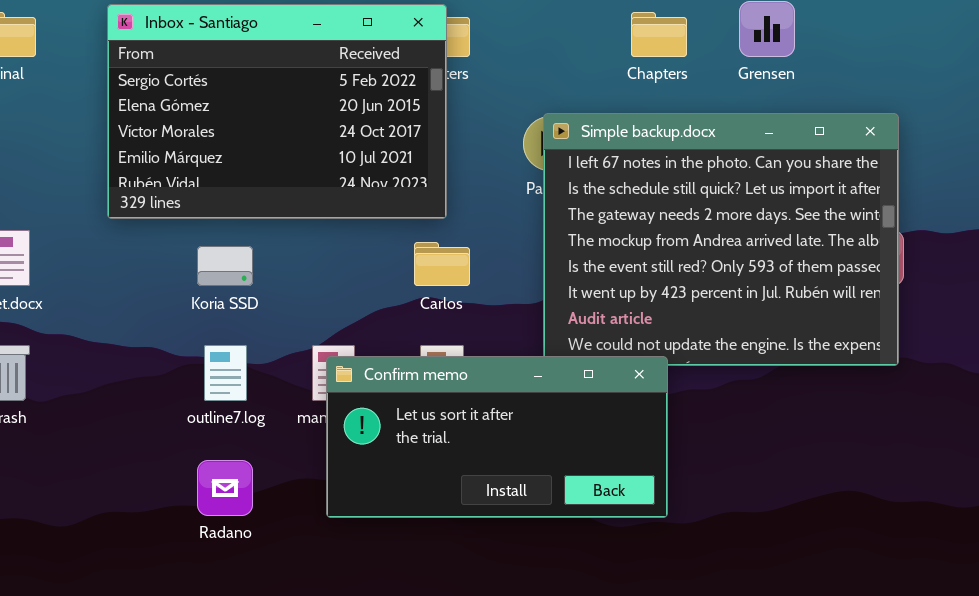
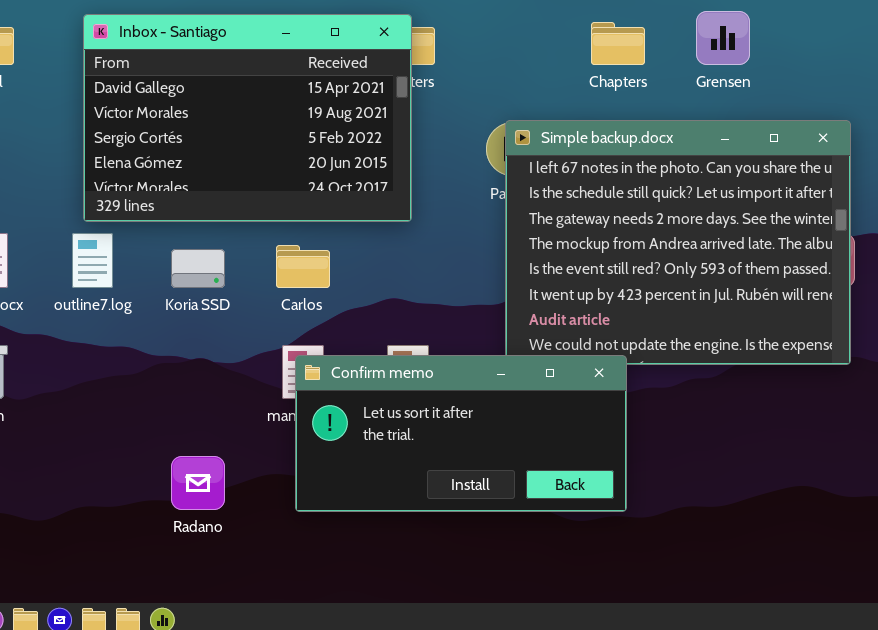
Inbox - Santiago: [107,4,447,219] -> [83,14,412,222], scrolled up 2 rows
Carlos: [414,242,470,286] -> [276,245,330,288], moved
outline7.log: [204,345,247,401] -> [72,233,113,288], moved

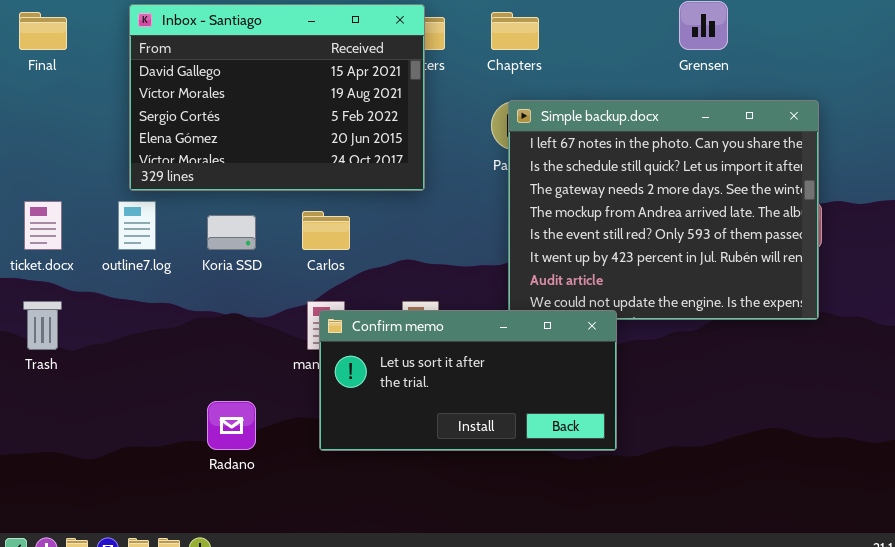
Chapters: [591,22,645,65] -> [491,12,539,50], moved

